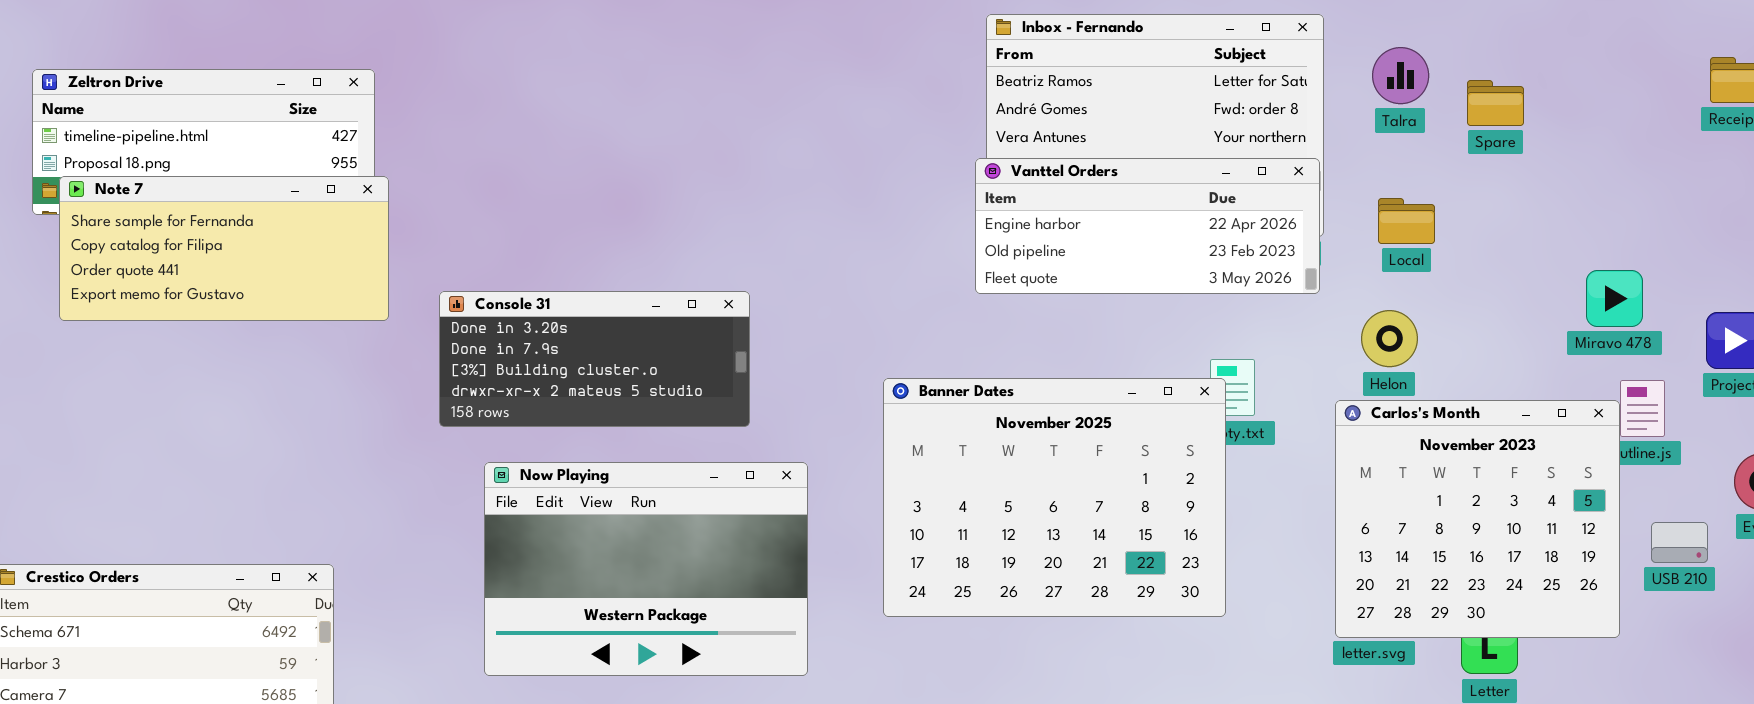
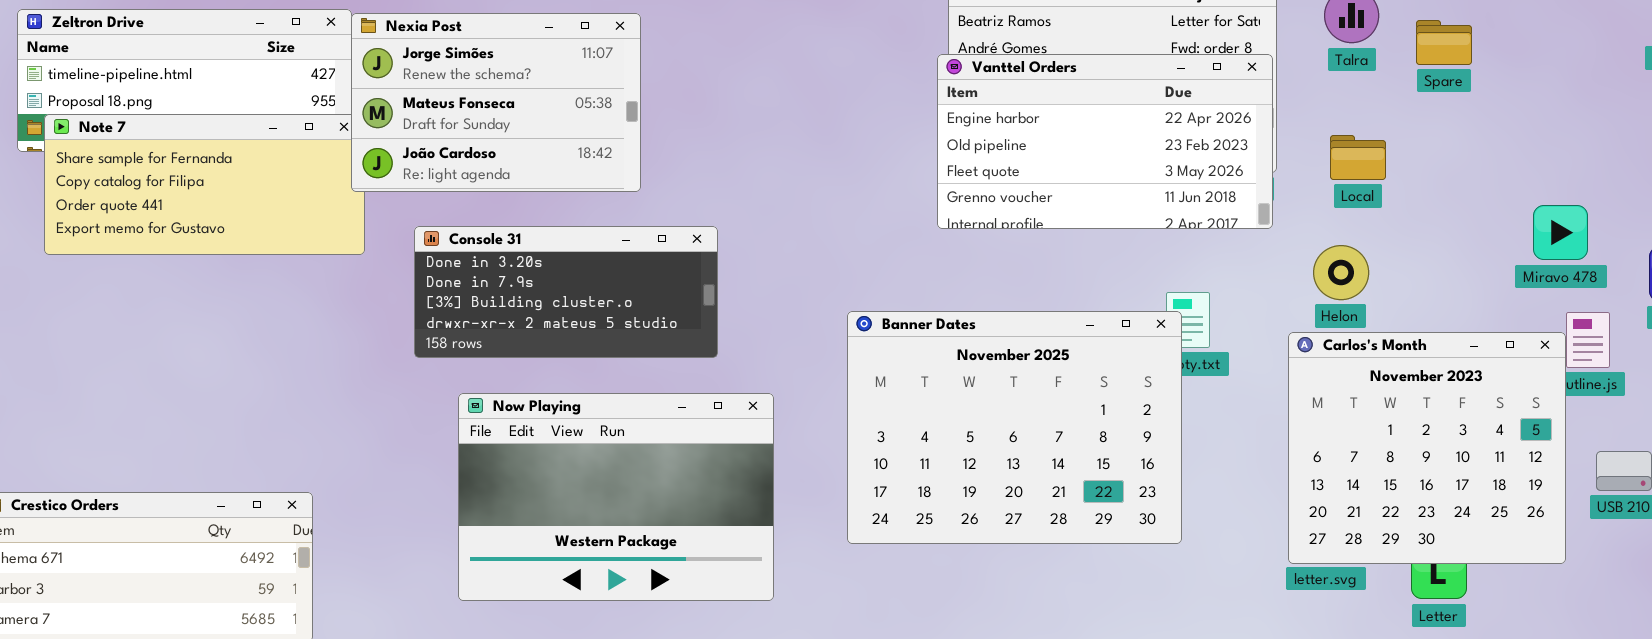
Nexia Post: none -> [351,13,641,192], opened
Vanttel Orders: [975,158,1320,294] -> [937,54,1273,229], resized

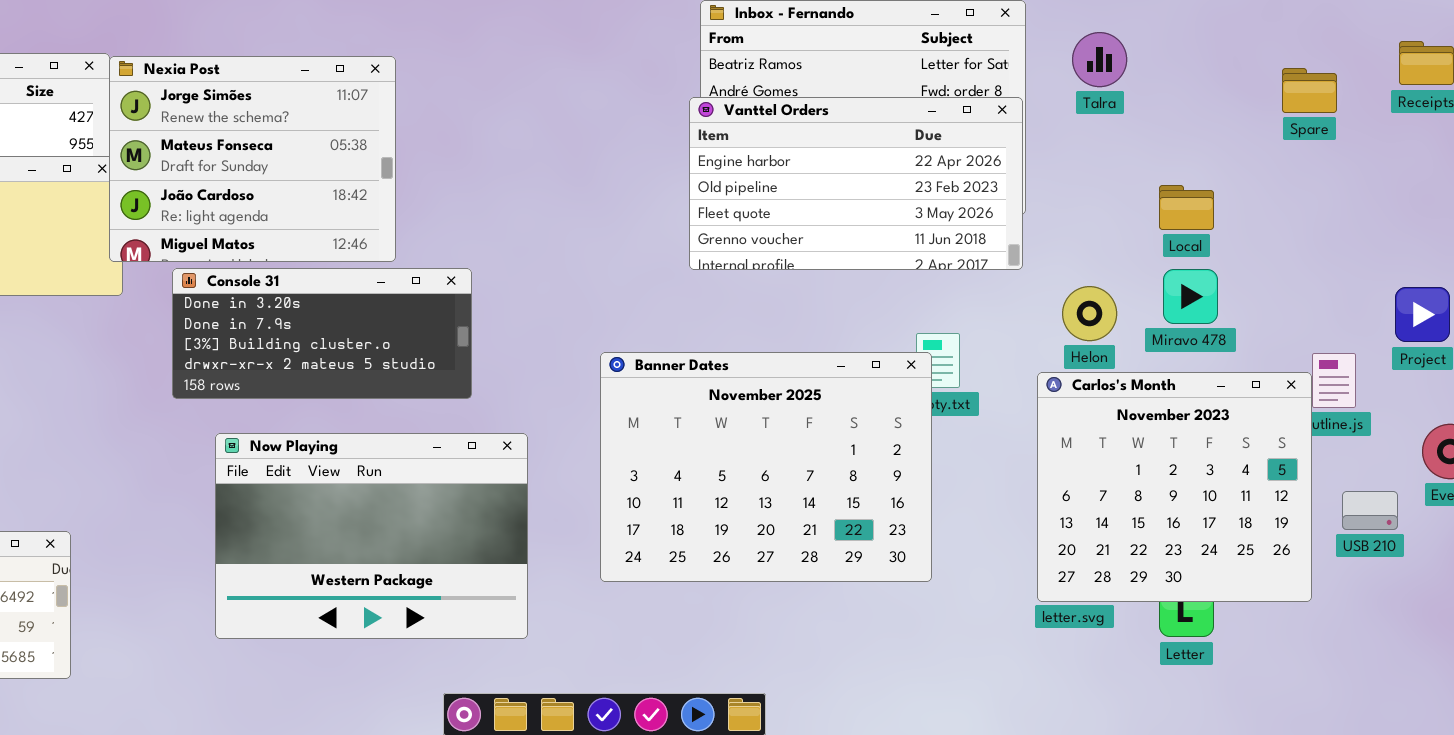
Nexia Post: [351,13,641,192] -> [109,56,396,262], resized
Spare: [1416,20,1472,65] -> [1282,68,1337,113], moved
Local: [1330,135,1386,180] -> [1159,185,1214,230], moved
Miravo 478: [1533,205,1588,260] -> [1163,269,1218,324], moved

